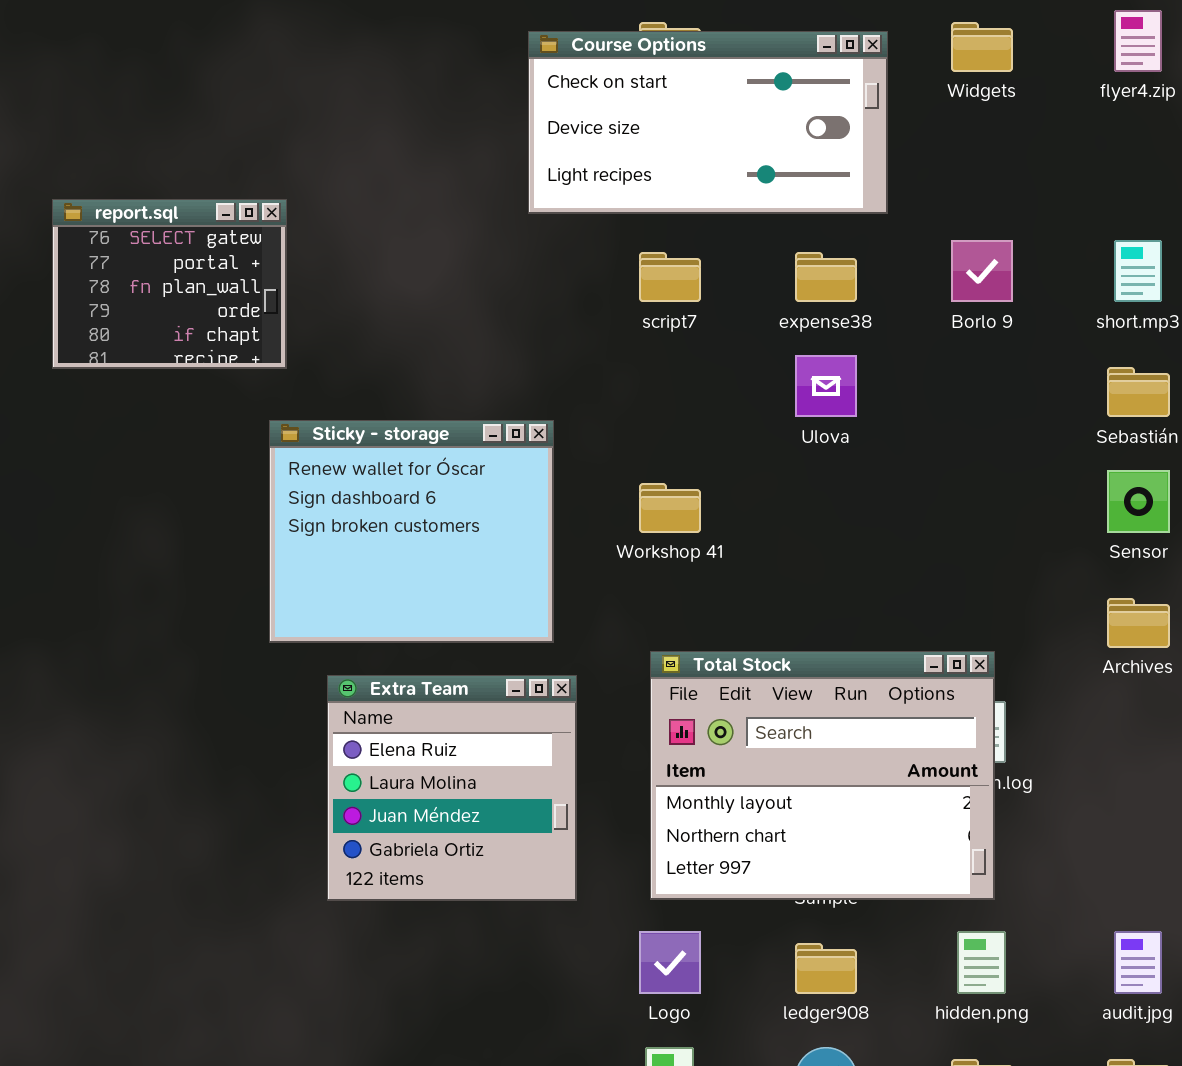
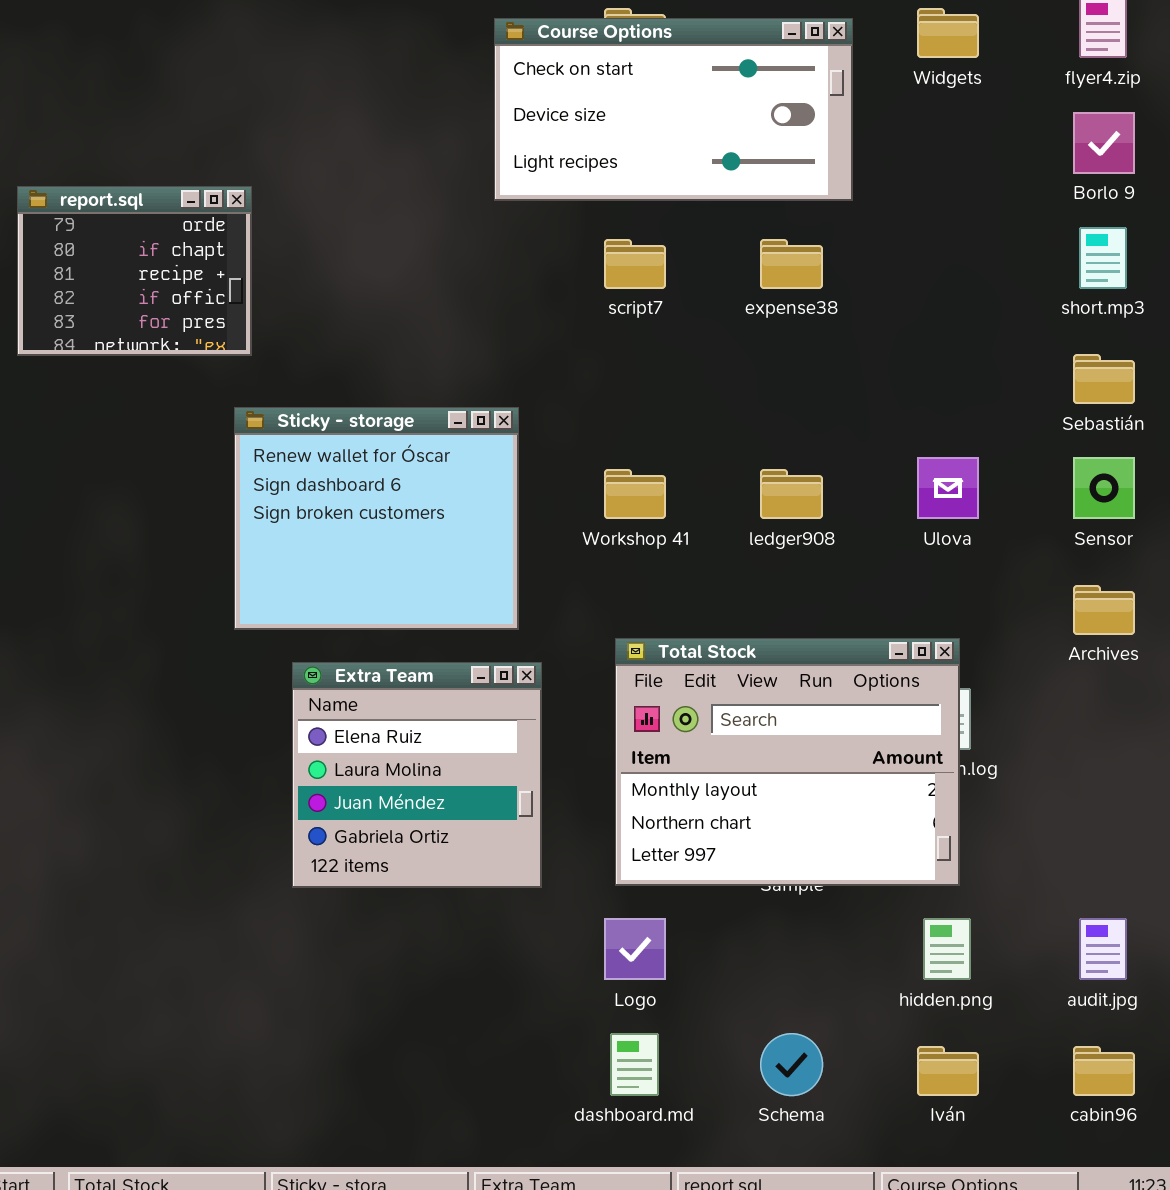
report.sql: [52,199,287,369] -> [17,186,252,356], scrolled down 3 rows
Borlo 9: [951,240,1013,302] -> [1073,112,1135,174], moved
Ulova: [795,355,857,417] -> [917,457,979,519], moved
ledger908: [795,943,857,994] -> [760,469,823,519], moved

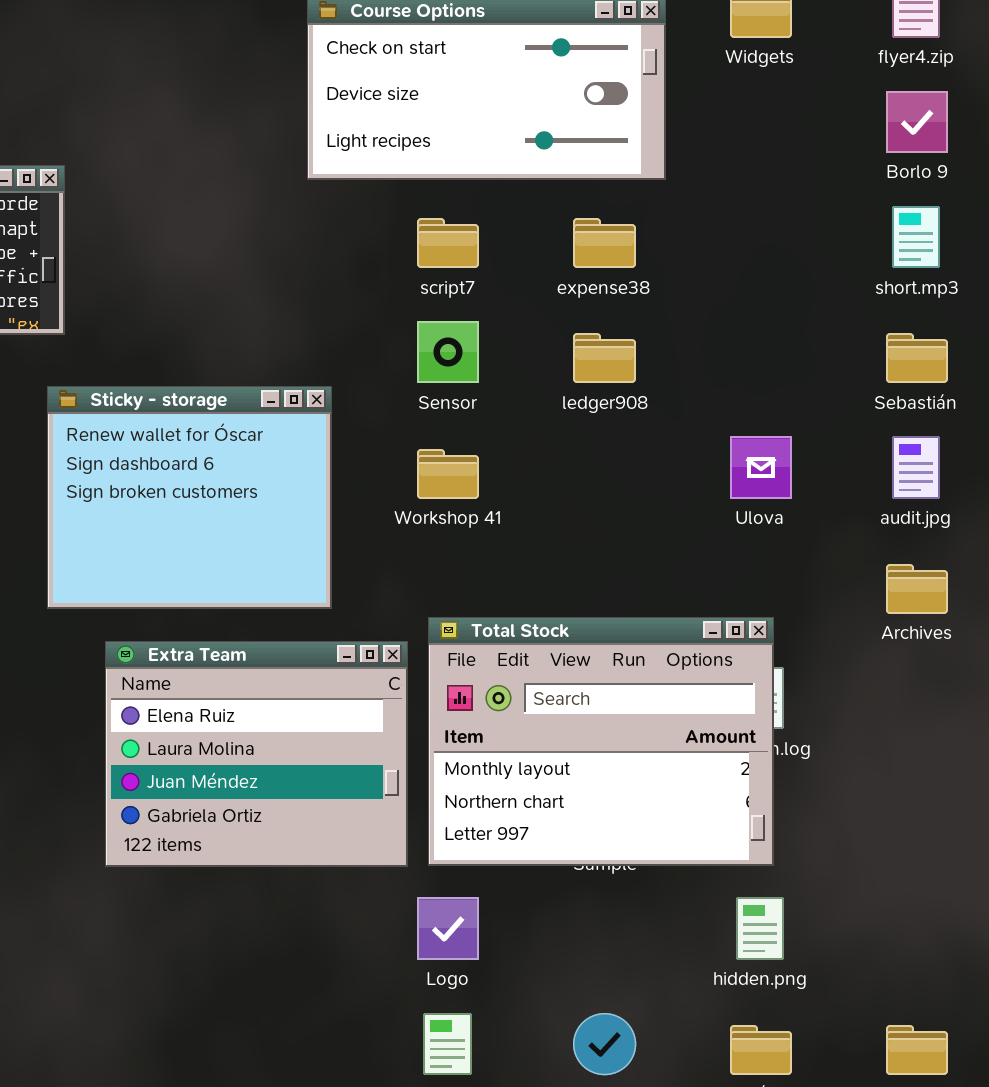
Sensor: [1073,457,1135,519] -> [417,321,479,383], moved
ledger908: [760,469,823,519] -> [573,333,636,383], moved
Extra Team: [292,662,542,888] -> [105,641,408,867], resized
audit.jpg: [1079,918,1127,980] -> [892,436,940,499], moved

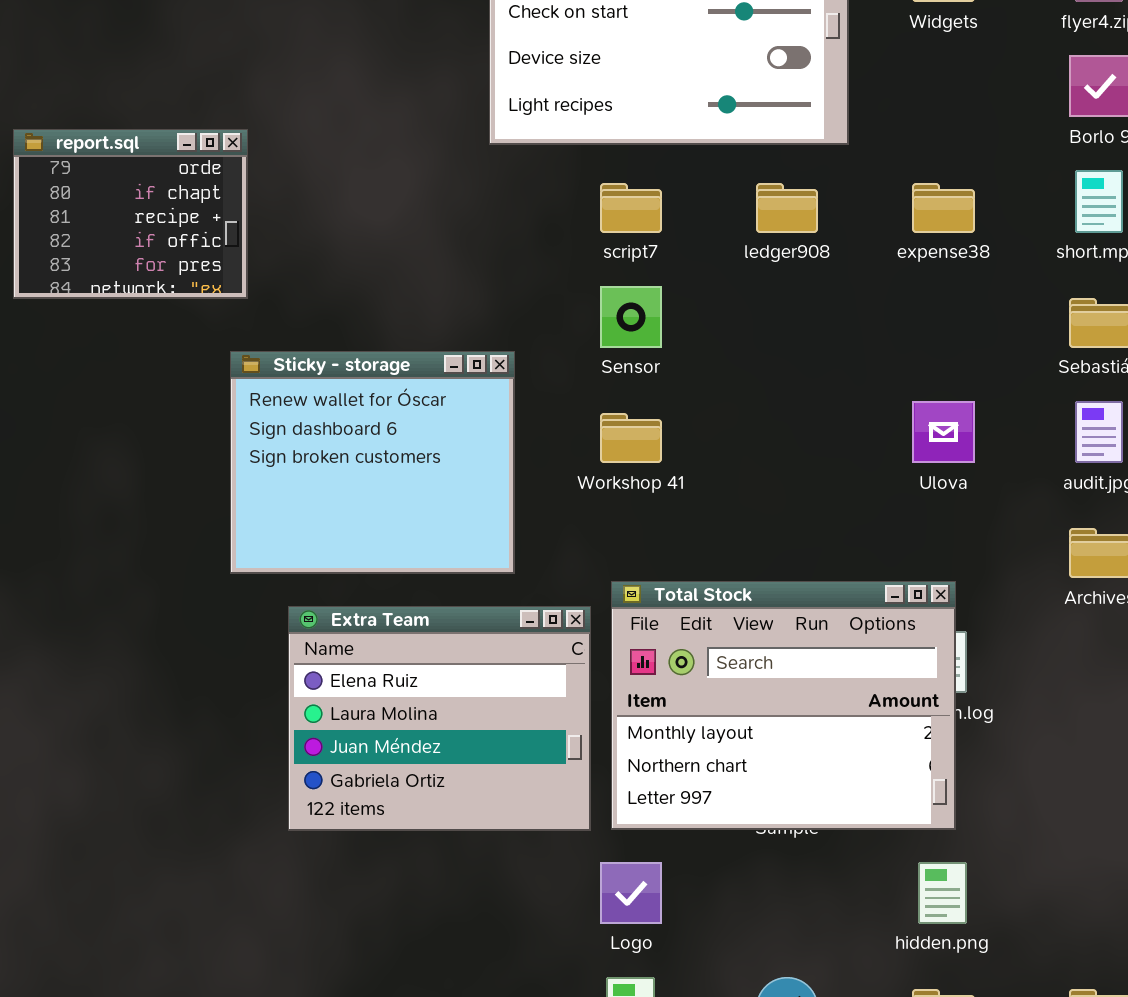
expense38: [573,218,636,268] -> [912,183,975,233], moved
ledger908: [573,333,636,383] -> [756,183,818,233], moved

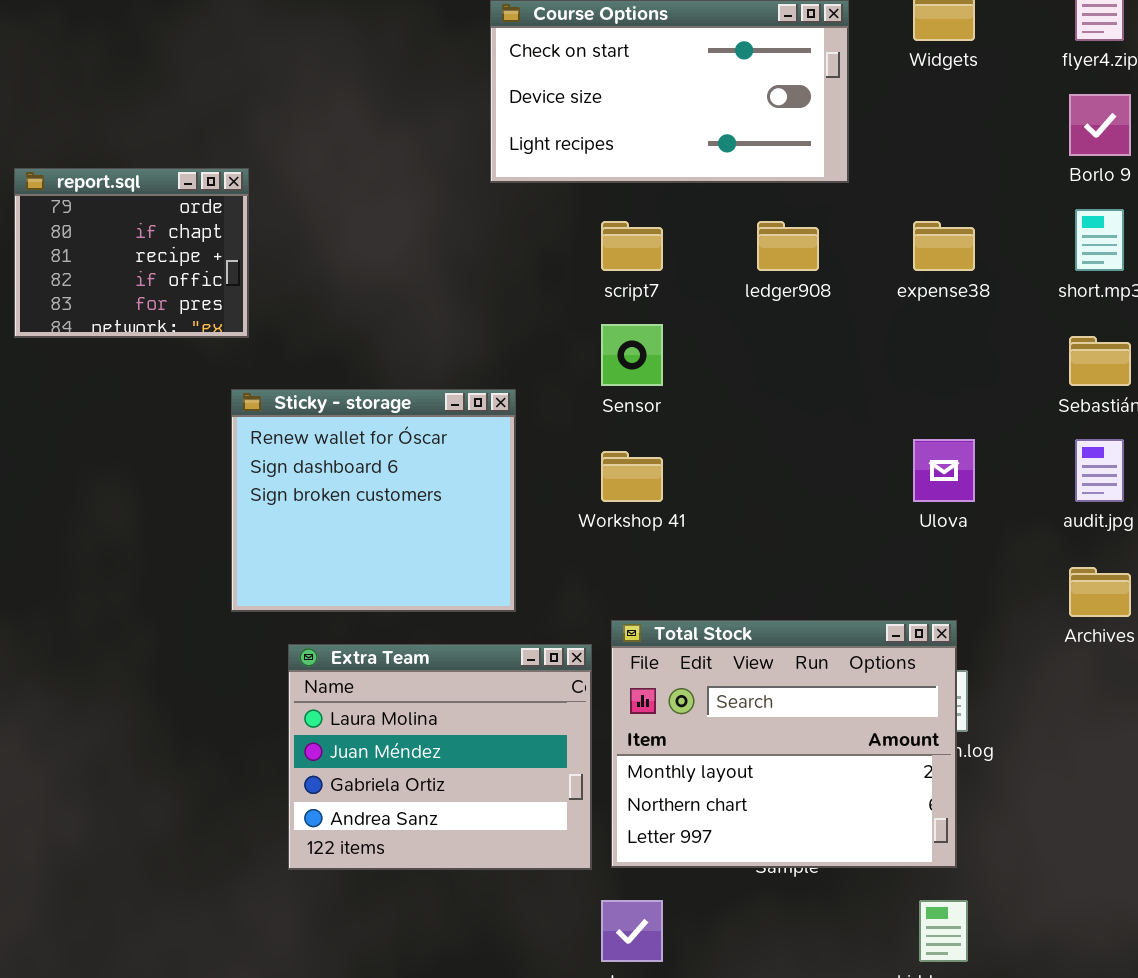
Extra Team: [288,606,591,831] -> [288,644,592,870], scrolled down 1 row

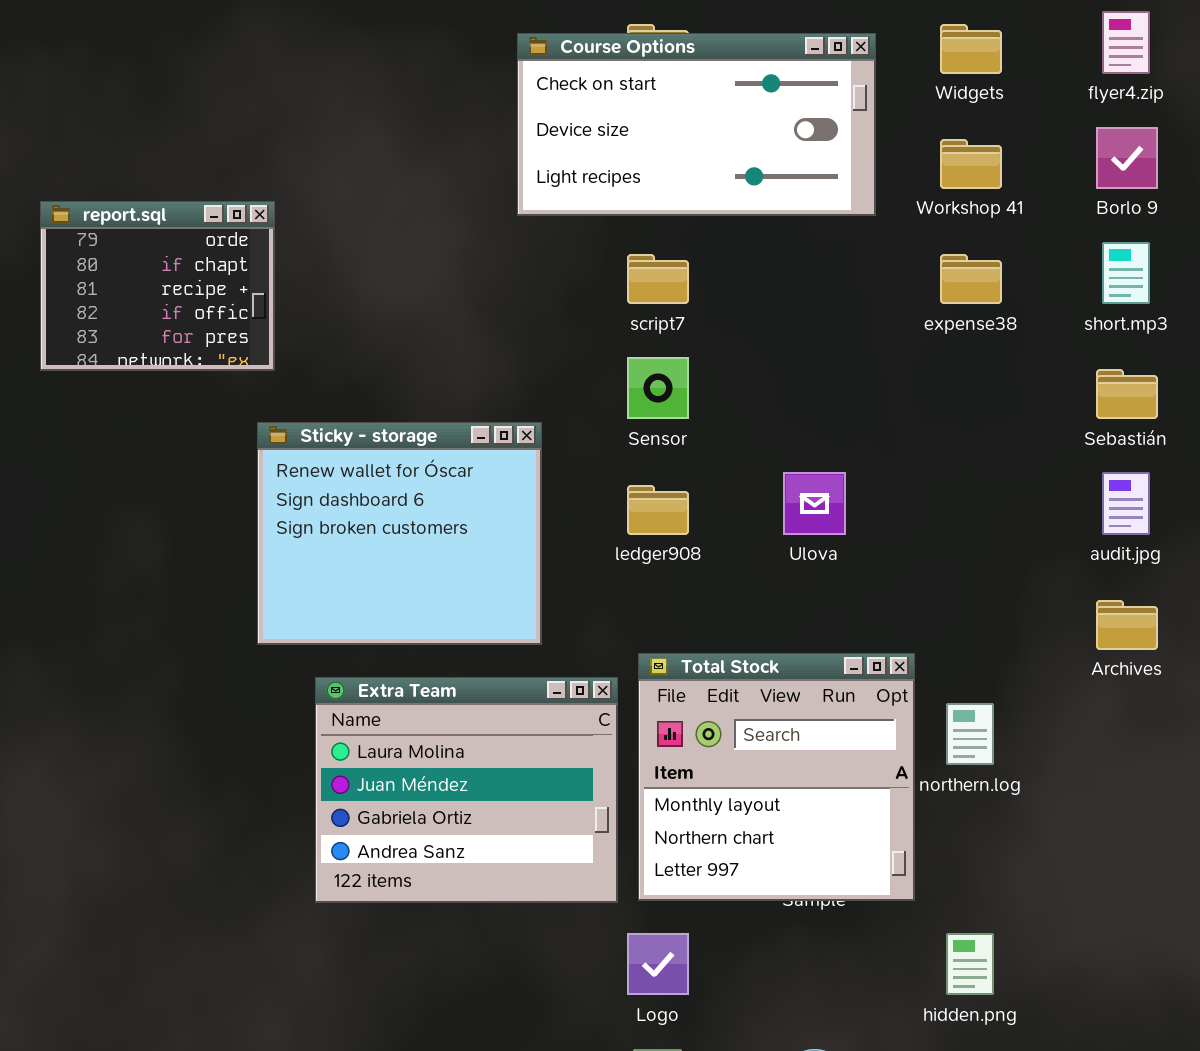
ledger908: [757,221,819,271] -> [627,485,689,535], moved
Ulova: [913,439,975,502] -> [783,472,846,535], moved
Workshop 41: [601,451,663,502] -> [940,139,1002,189], moved
Total Stock: [611,620,957,868] -> [638,653,915,901], resized

